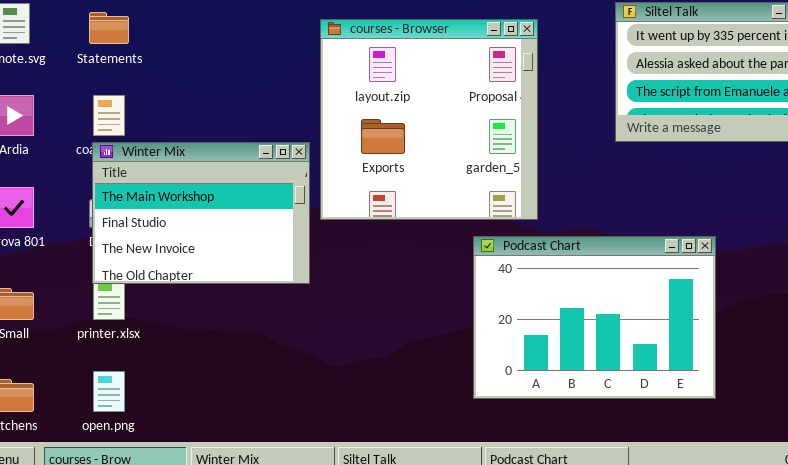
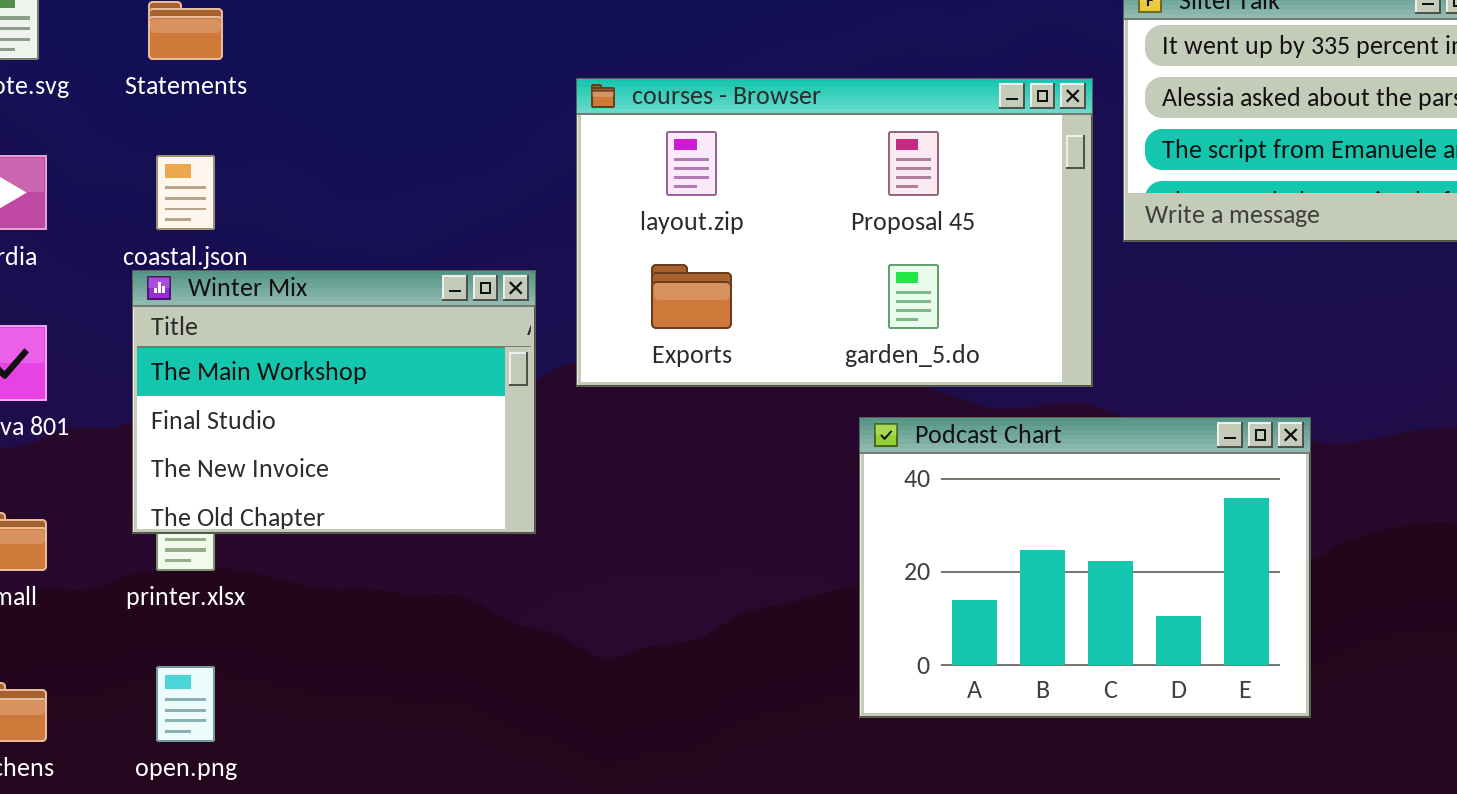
courses - Browser: [320,19,538,220] -> [576,78,1093,387], resized
Winter Mix: [92,142,310,284] -> [132,270,536,534], moved

